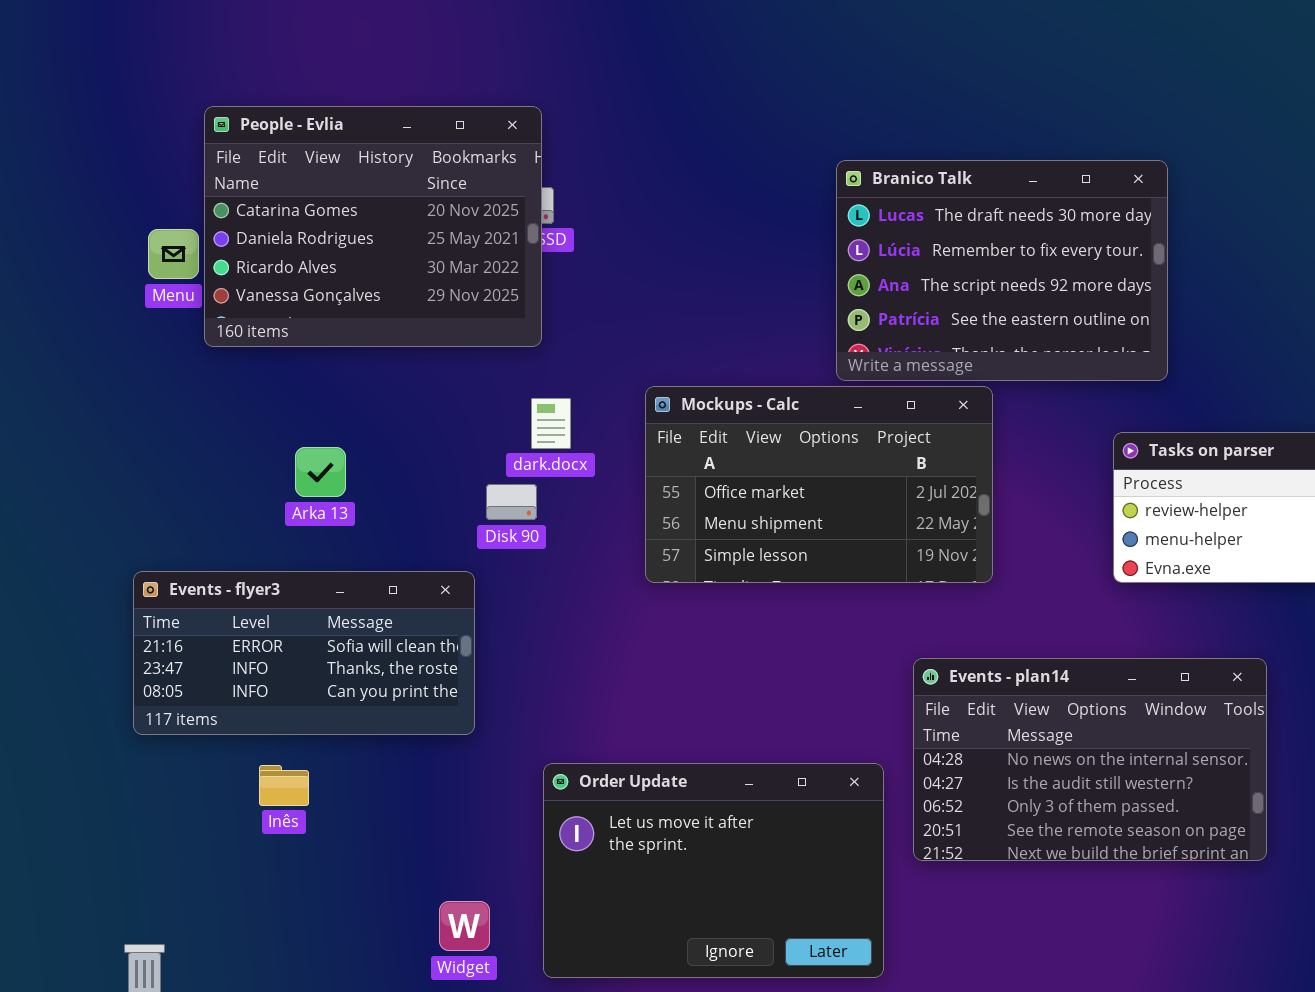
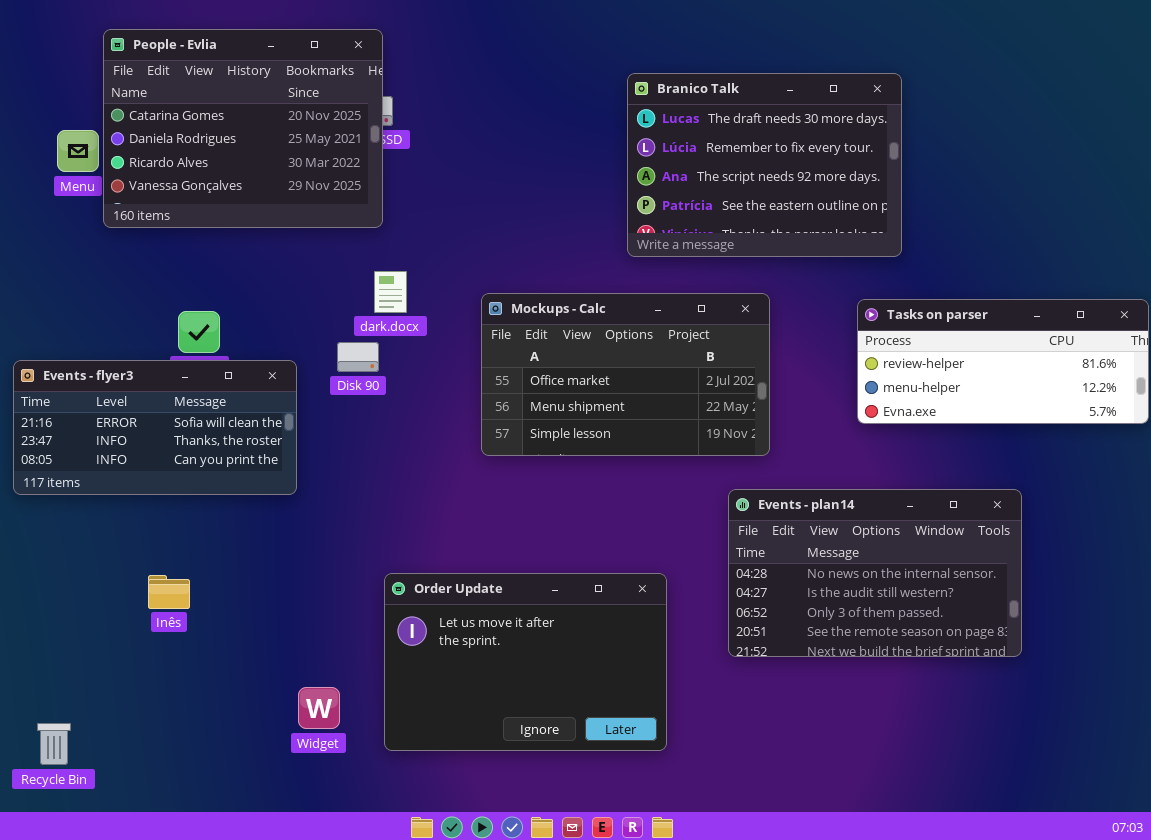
Mockups - Calc: [645,386,993,583] -> [481,293,770,456], moved
Events - flyer3: [133,571,475,735] -> [13,360,297,495], moved
Events - plan14: [913,658,1267,861] -> [728,489,1022,657], moved

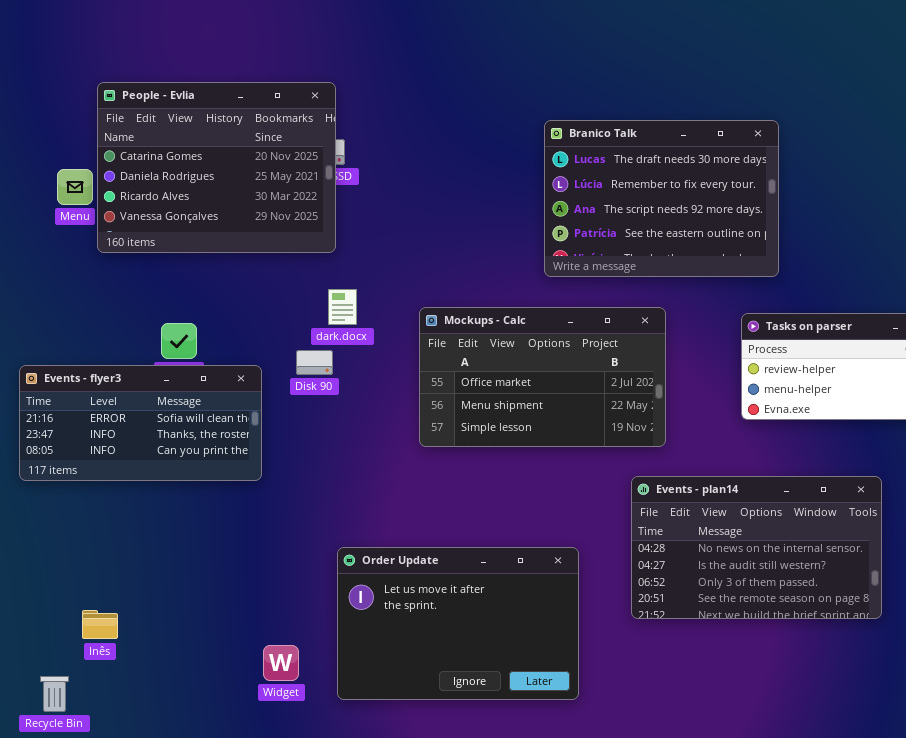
Inês: [148,575,190,609] -> [82,610,118,639], moved

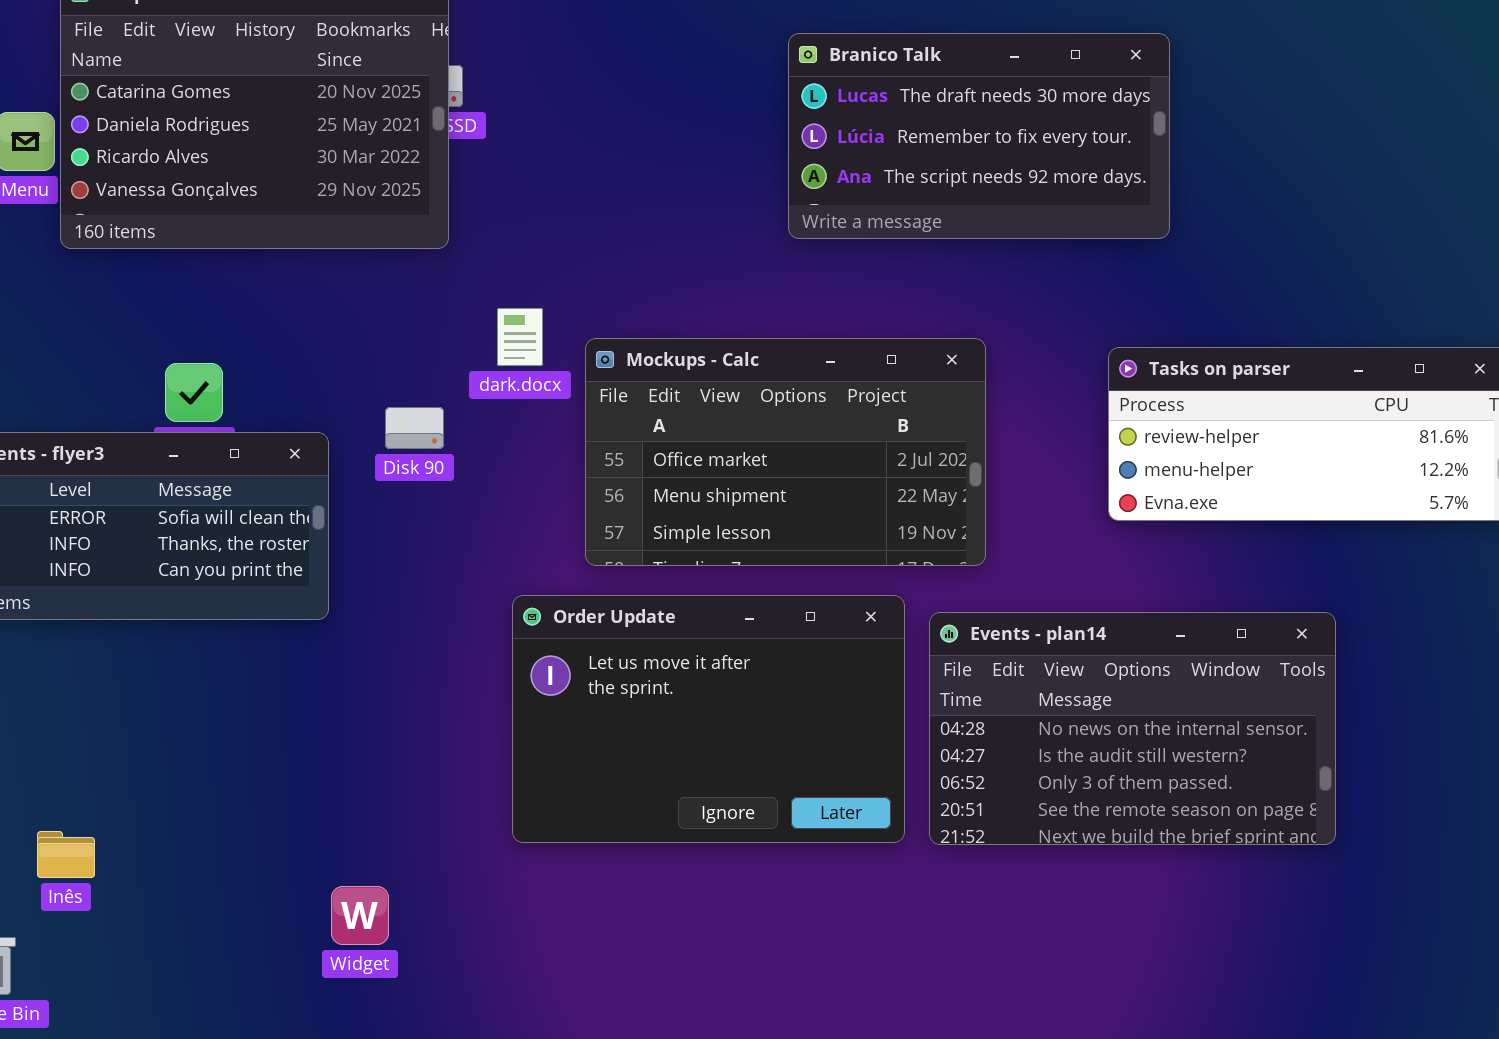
Branico Talk: [544,120,779,277] -> [788,33,1170,239], resized
dark.docx: [328,289,357,325] -> [497,308,543,366], moved
Order Update: [337,547,579,700] -> [512,595,905,843], moved

